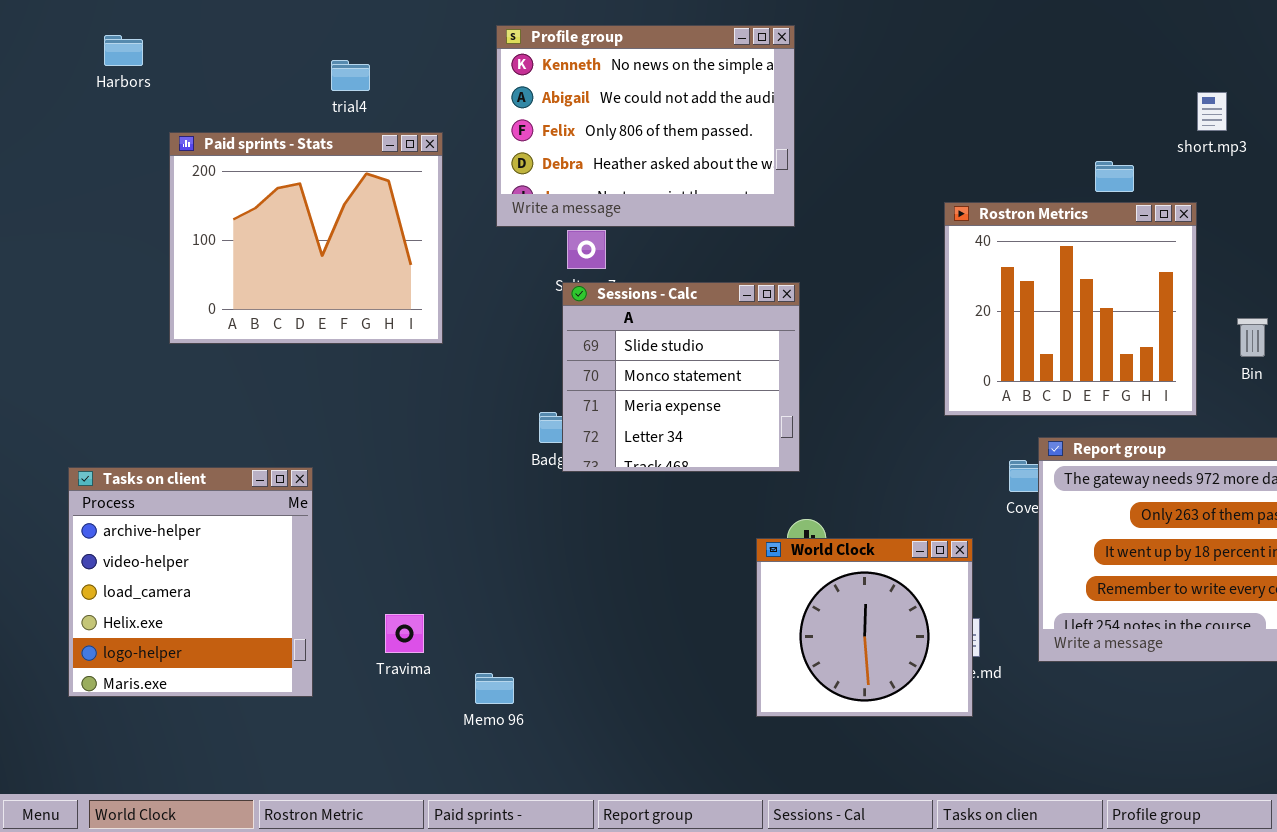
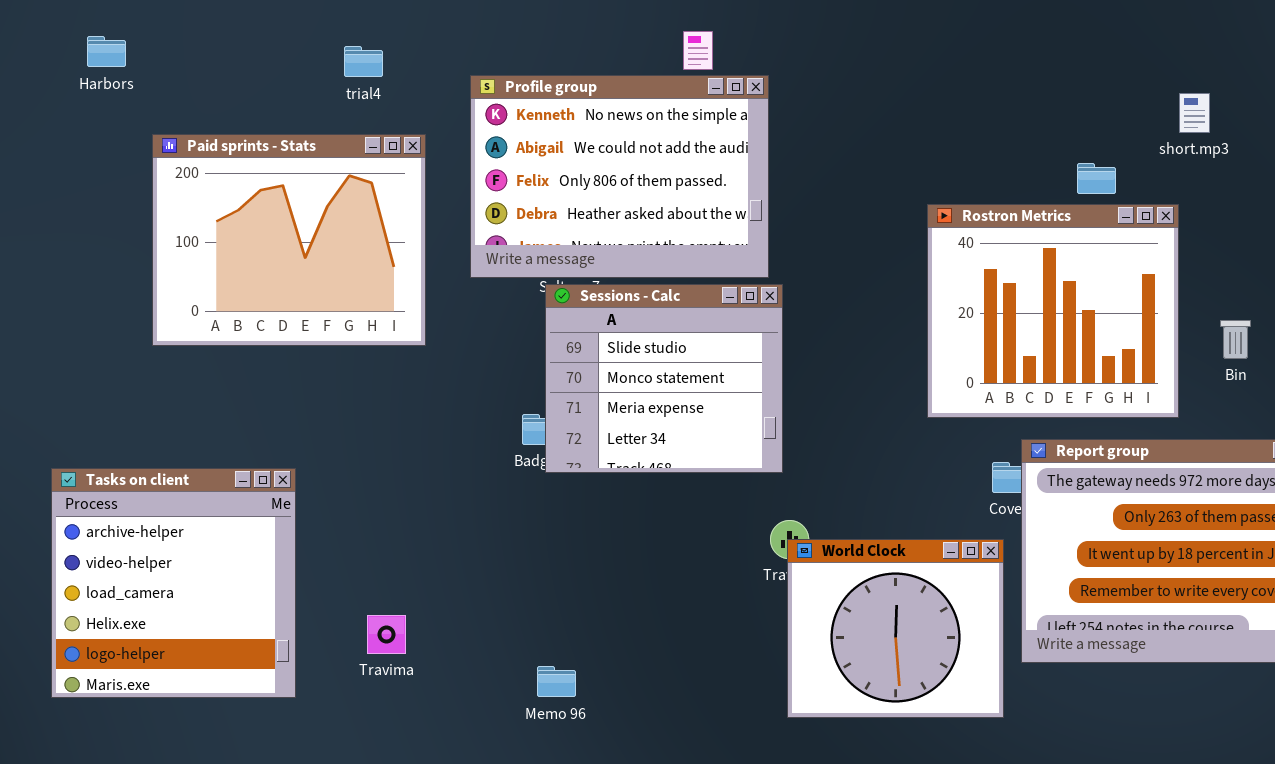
Profile group: [496,25,795,227] -> [470,75,769,278], moved
trial4: [331,60,370,91] -> [344,46,383,77], moved
World Clock: [756,538,973,717] -> [787,539,1004,718], moved
Memo 96: [475,673,514,704] -> [537,666,576,697], moved

